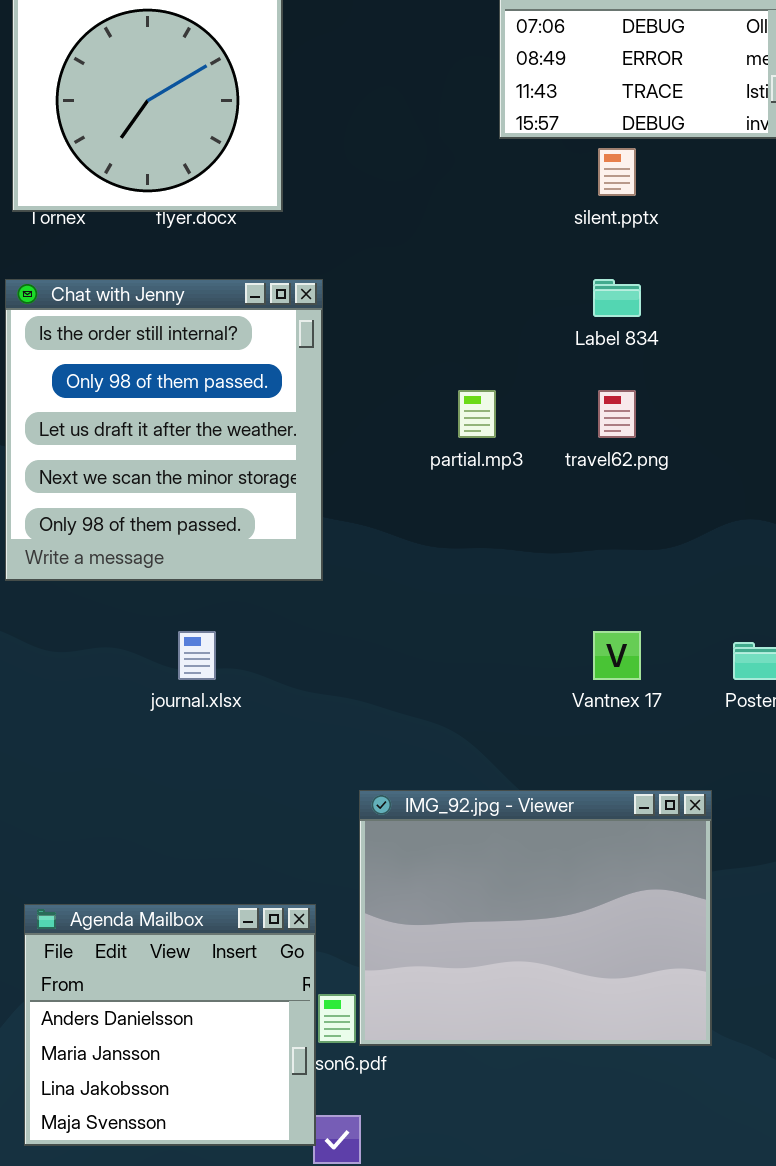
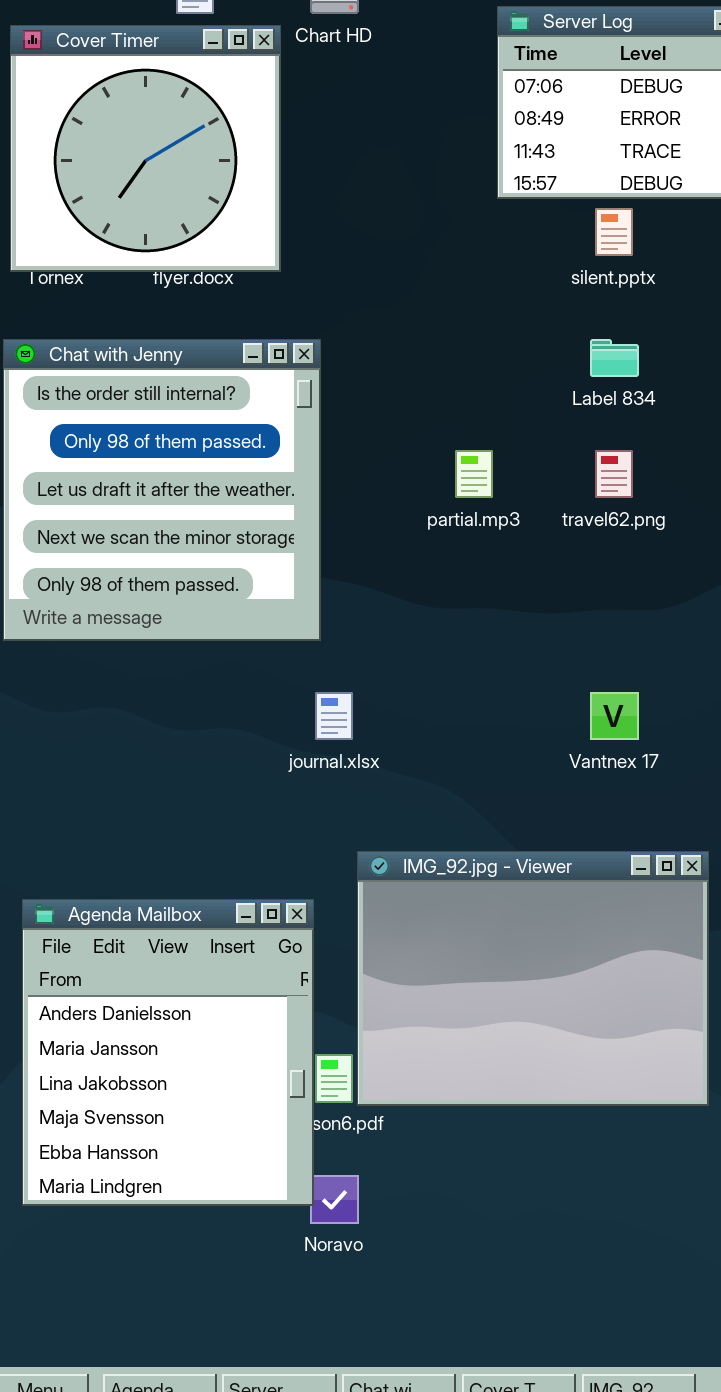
journal.xlsx: [178,631,216,680] -> [315,692,353,740], moved
Agenda Mailbox: [24,904,316,1146] -> [22,899,314,1206], resized

